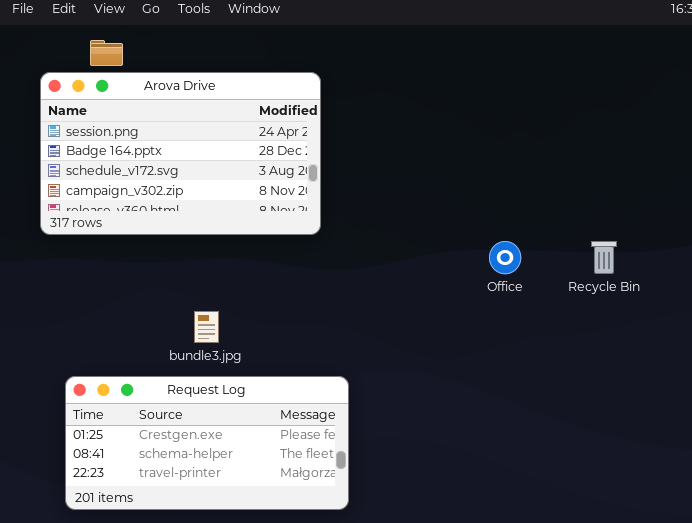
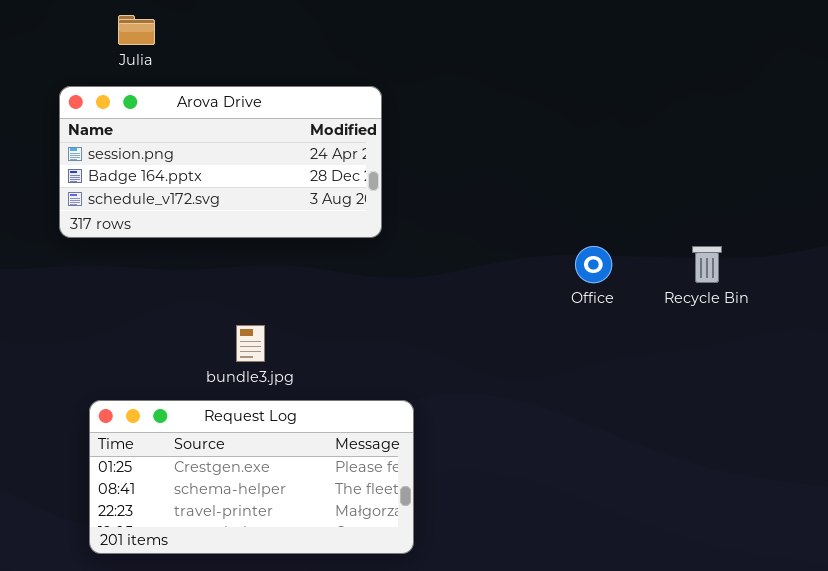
Arova Drive: [40,72,321,235] -> [59,86,382,238], resized

